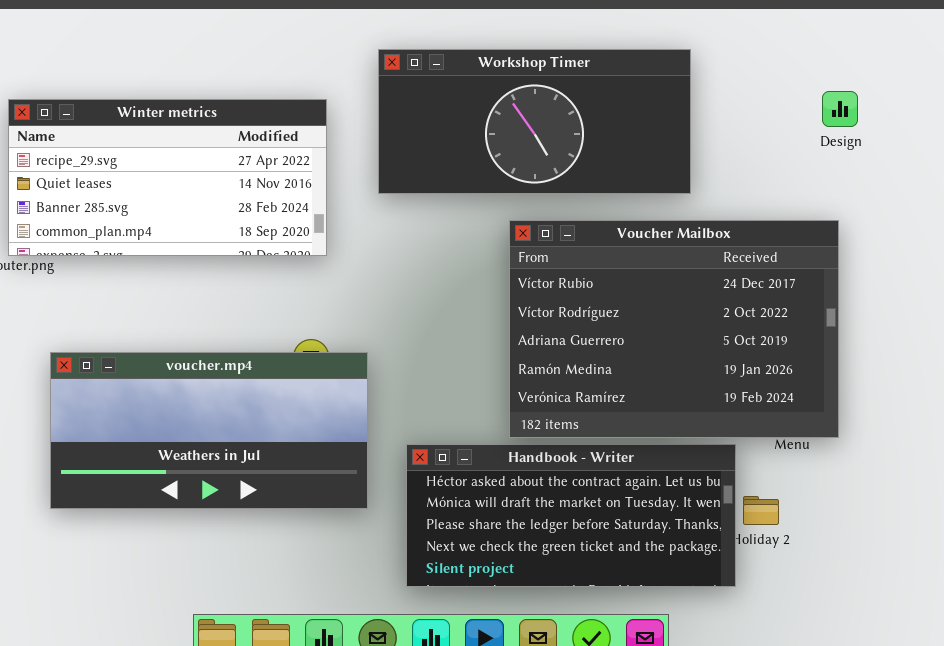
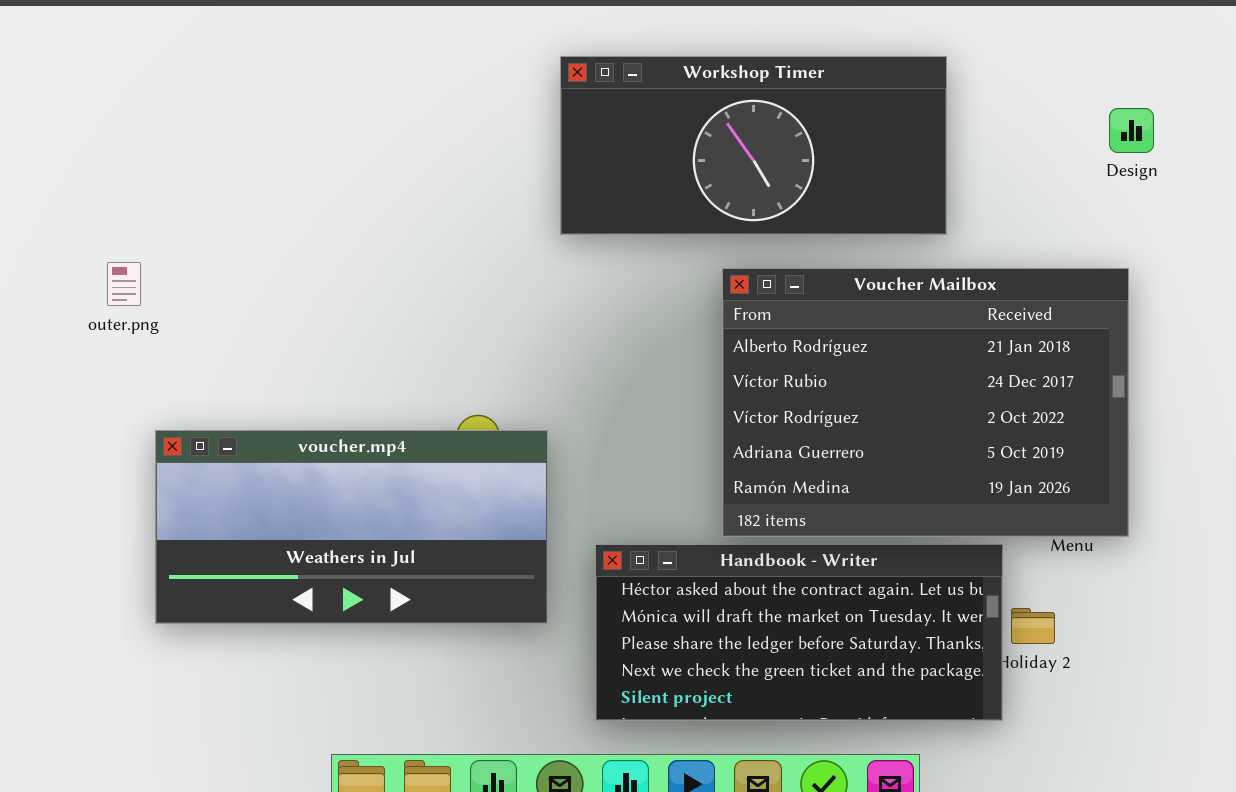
Winter metrics: [8,99,327,256] -> none, closed
Voucher Mailbox: [509,220,839,438] -> [722,268,1129,537], scrolled up 1 row

